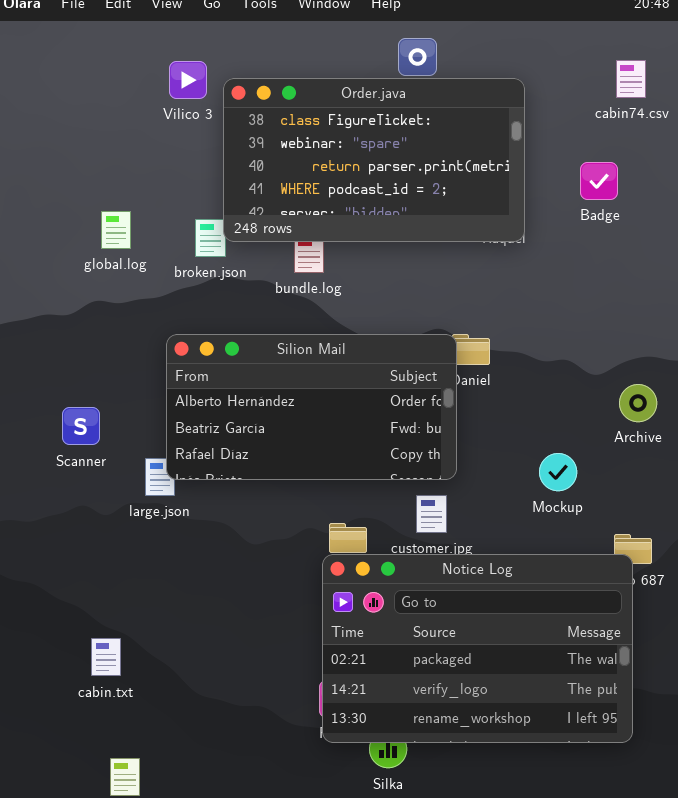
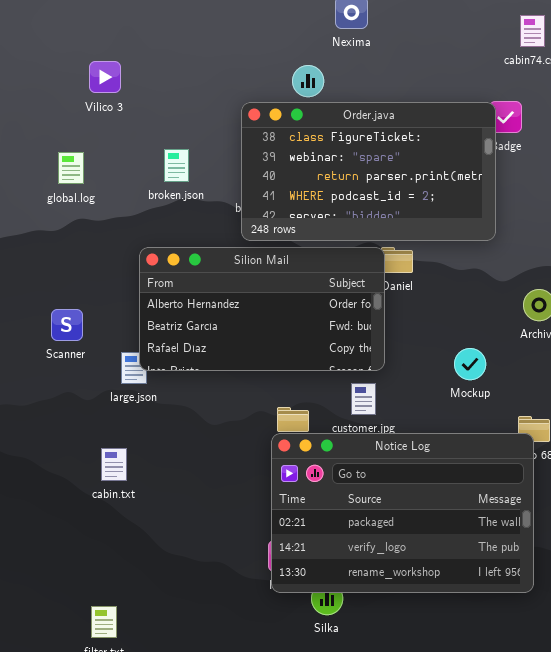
Vilico 3: [169,61,207,99] -> [89,61,121,93], moved
Order.java: [223,78,525,242] -> [241,102,496,241], moved
global.log: [101,211,131,249] -> [58,152,84,184], moved
cabin.txt: [91,638,121,676] -> [101,448,127,481], moved

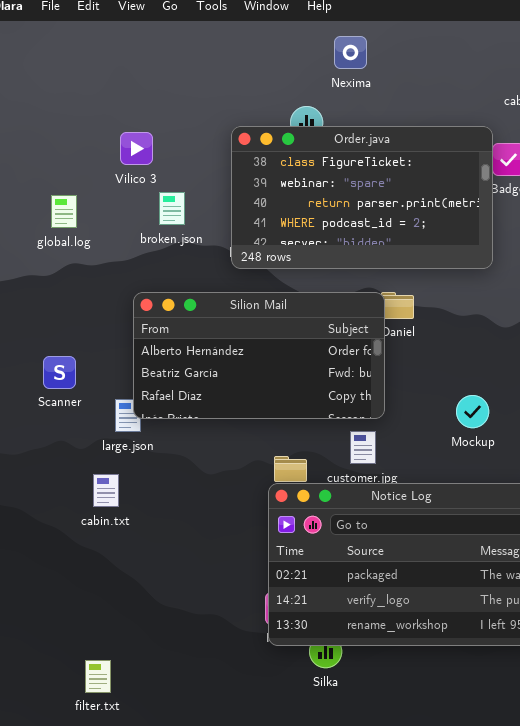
Vilico 3: [89,61,121,93] -> [120,132,153,165], moved
Order.java: [241,102,496,241] -> [231,126,493,269], moved
cabin.txt: [101,448,127,481] -> [93,474,119,507], moved

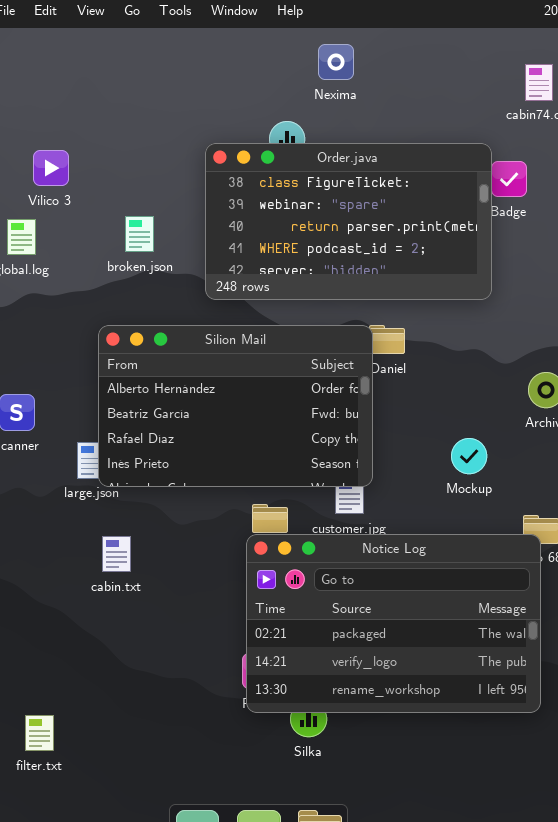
Vilico 3: [120,132,153,165] -> [33,150,69,186], moved
Silion Mail: [133,292,385,419] -> [98,325,373,487], resized
cabin.txt: [93,474,119,507] -> [102,536,131,572], moved
filter.txt: [85,660,111,693] -> [25,715,54,751], moved

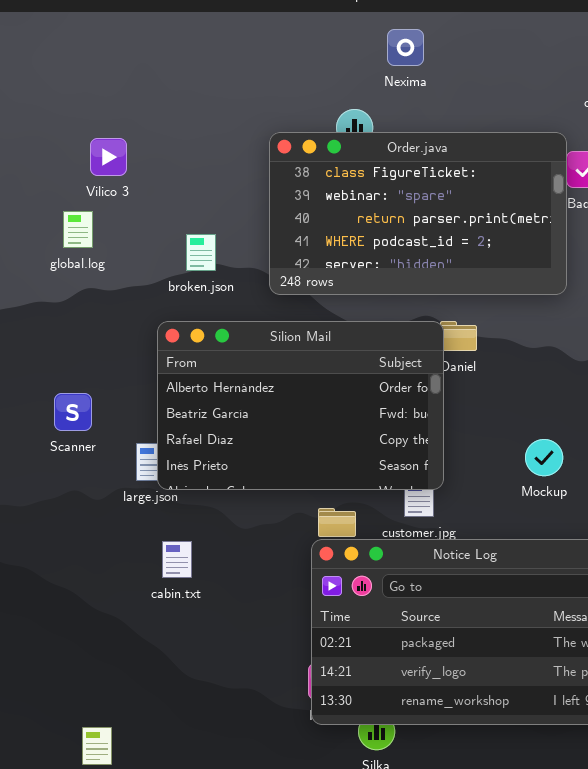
broken.json: [125,216,154,252] -> [186,234,216,271], moved

